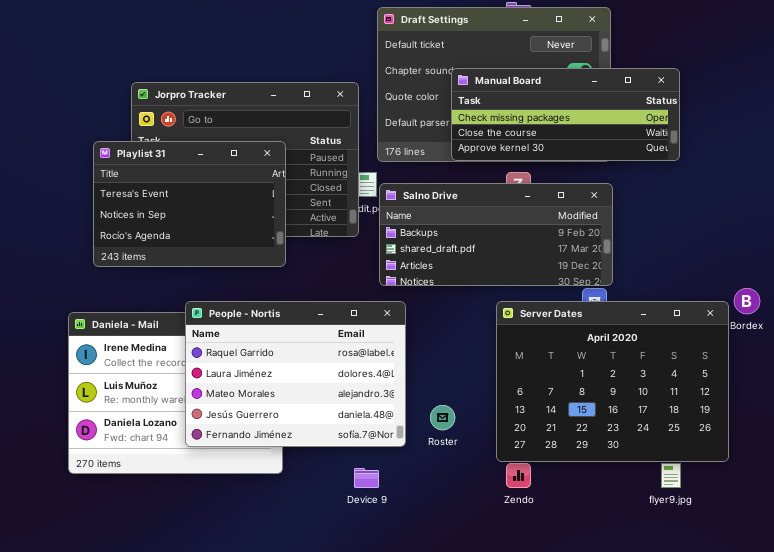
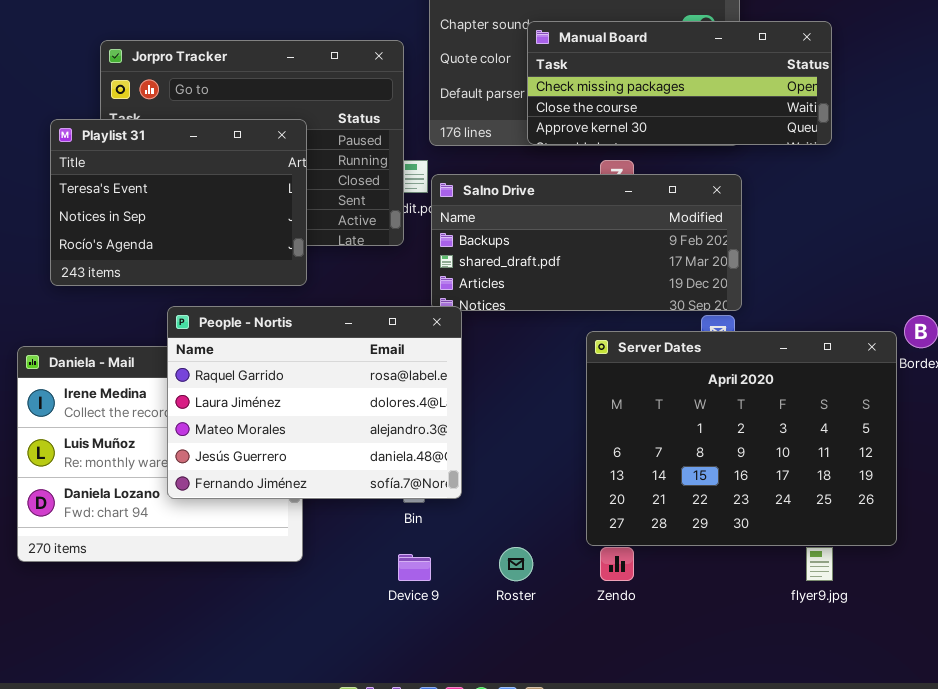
People - Nortis: [185,301,406,447] -> [167,306,462,499], moved
Roster: [430,405,455,430] -> [499,547,533,581], moved

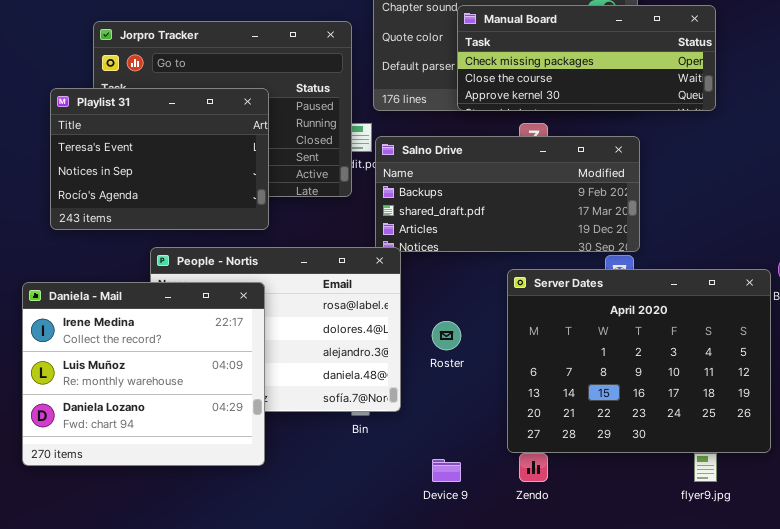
Daniela - Mail: [17,346,303,562] -> [22,282,265,466], raised
Roster: [499,547,533,581] -> [432,321,461,350], moved
Device 9: [398,554,431,581] -> [432,459,461,482], moved

